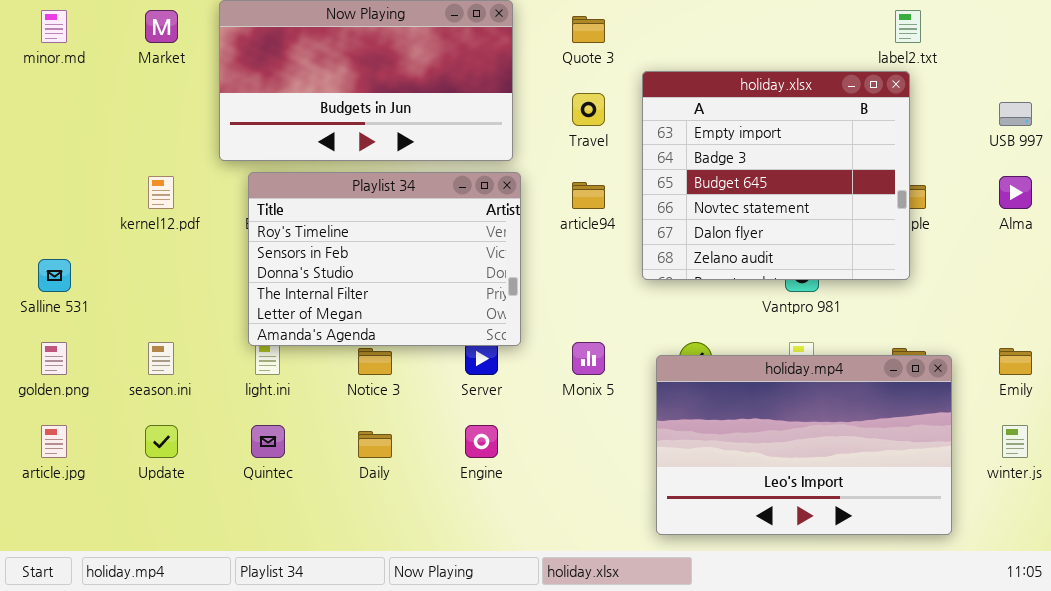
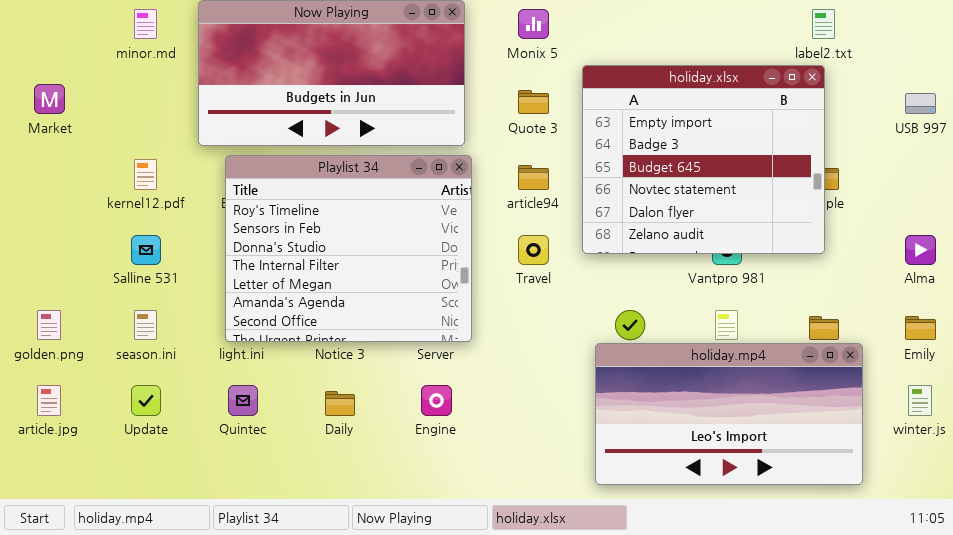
minor.md: [41,10,67,43] -> [134,9,157,39], moved
Market: [145,10,178,43] -> [34,84,65,114], moved
Quote 3: [572,16,605,43] -> [518,90,549,114], moved
Travel: [572,93,605,126] -> [518,235,549,265], moved
Playlist 34: [248,172,521,346] -> [225,155,472,342], resized
Alma: [999,176,1032,209] -> [905,235,936,265], moved
Salline 531: [38,259,71,292] -> [131,235,161,265], moved
Monix 5: [572,342,605,375] -> [518,9,549,39], moved
holiday.mp4: [656,355,952,535] -> [595,343,863,485], resized

